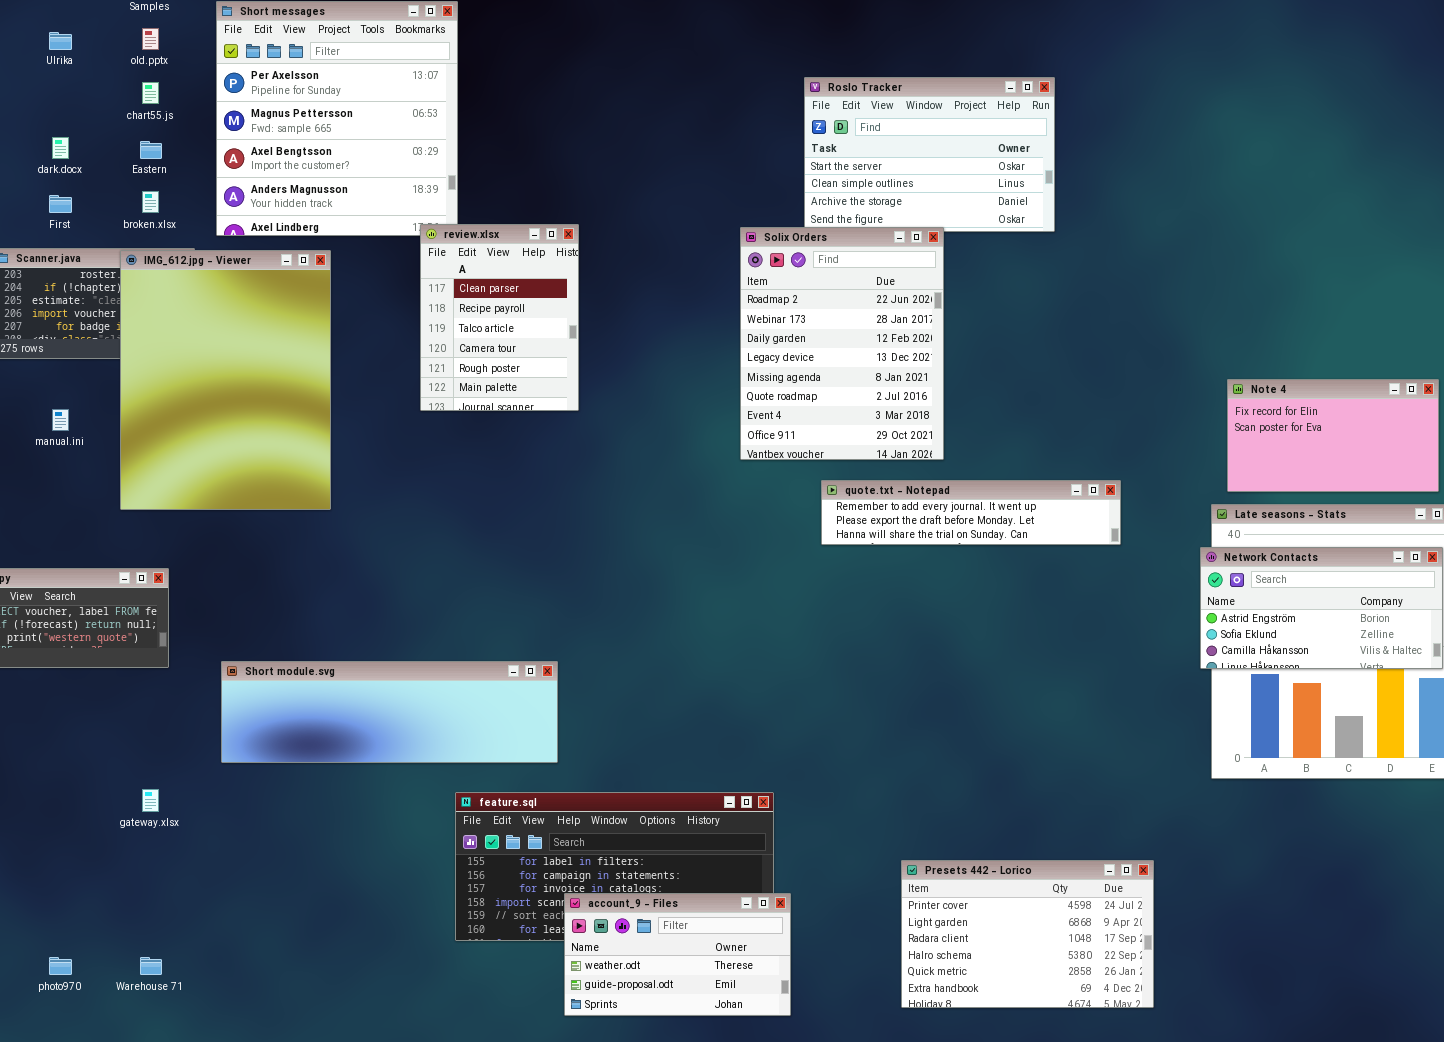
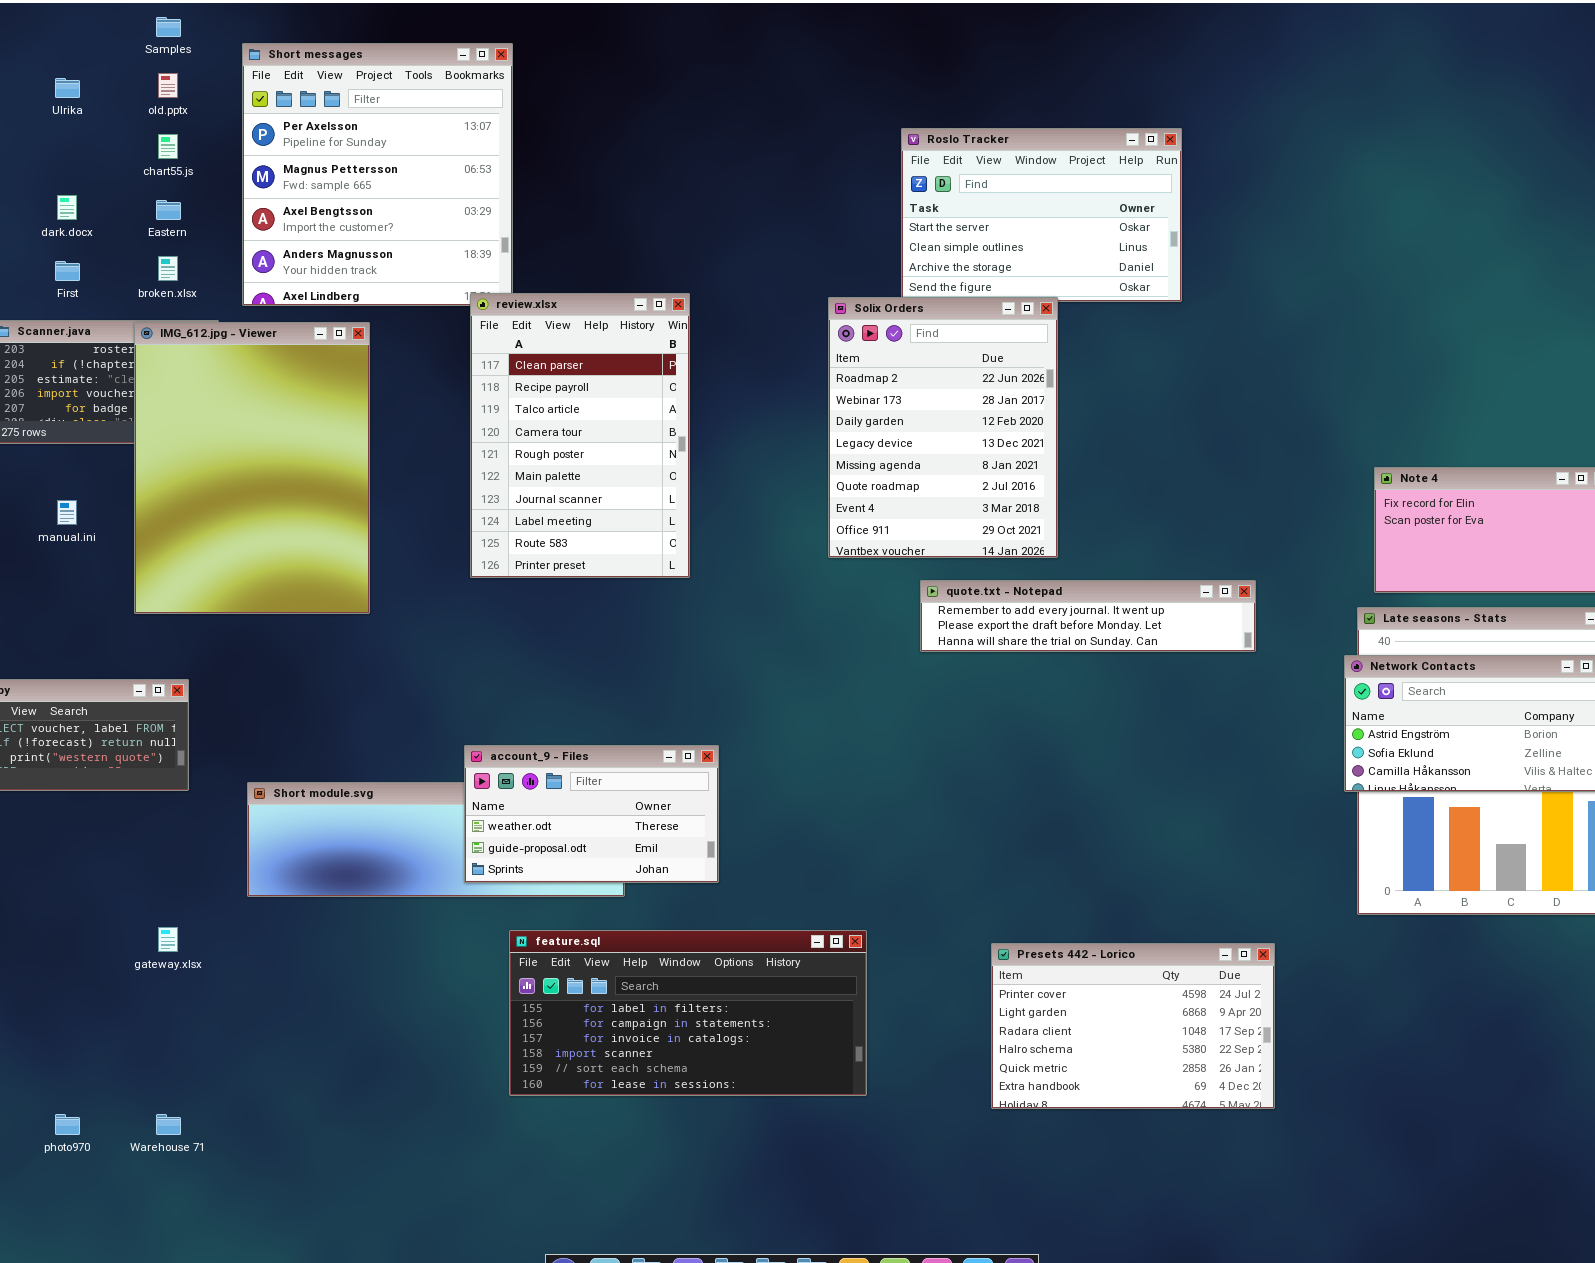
review.xlsx: [420,224,579,411] -> [470,293,690,578], resized
Presets 442 - Lorico: [901,860,1154,1008] -> [991,943,1275,1109], moved
account_9 - Files: [564,893,791,1016] -> [464,745,719,883], moved

